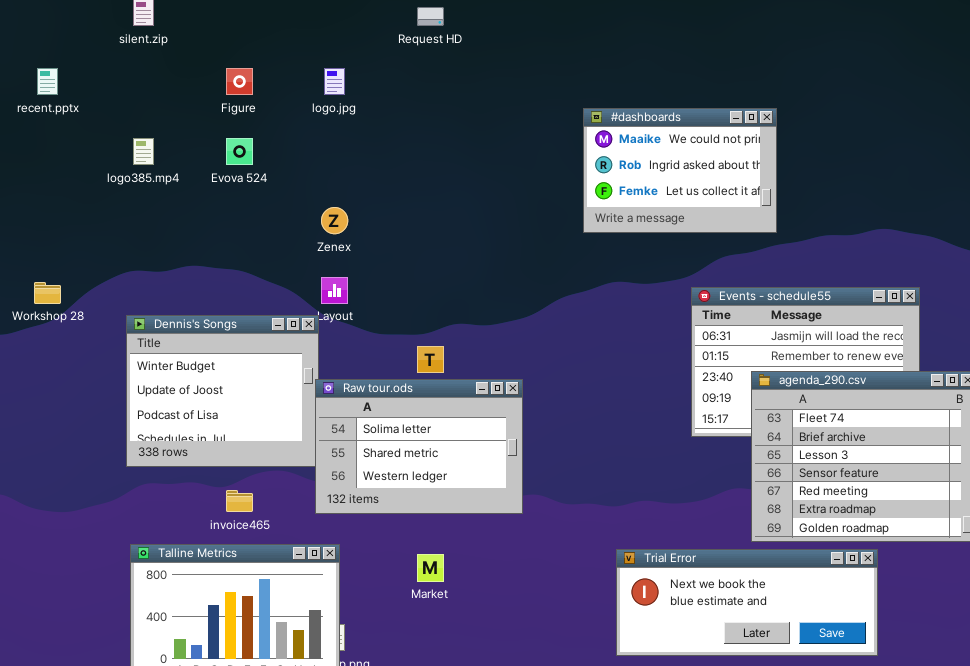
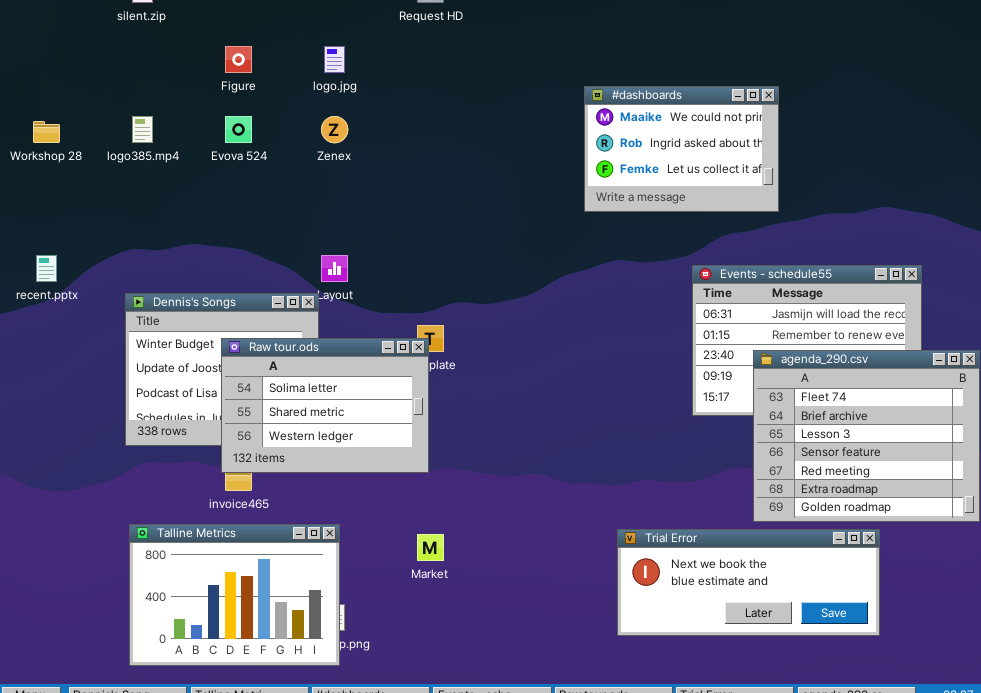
recent.pptx: [37,68,58,95] -> [36,255,57,282], moved
Zenex: [321,207,348,234] -> [321,116,348,143], moved
Workshop 28: [34,282,61,304] -> [33,121,60,143], moved
Raw tour.ods: [315,379,523,514] -> [221,338,429,473], moved

